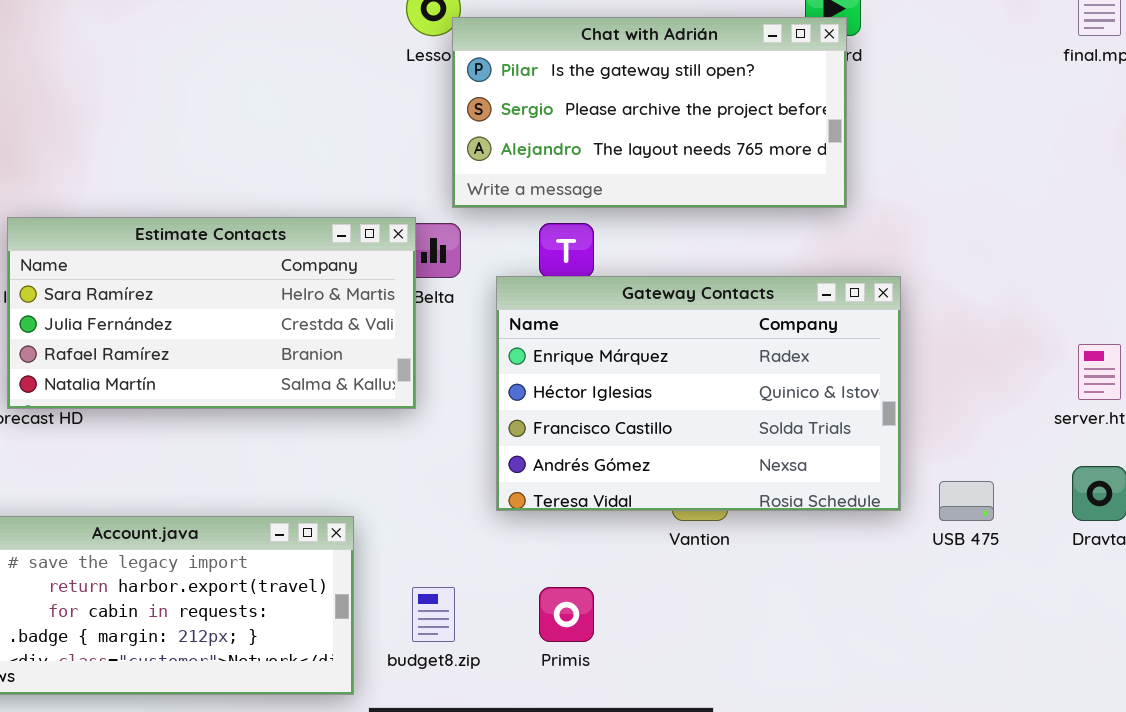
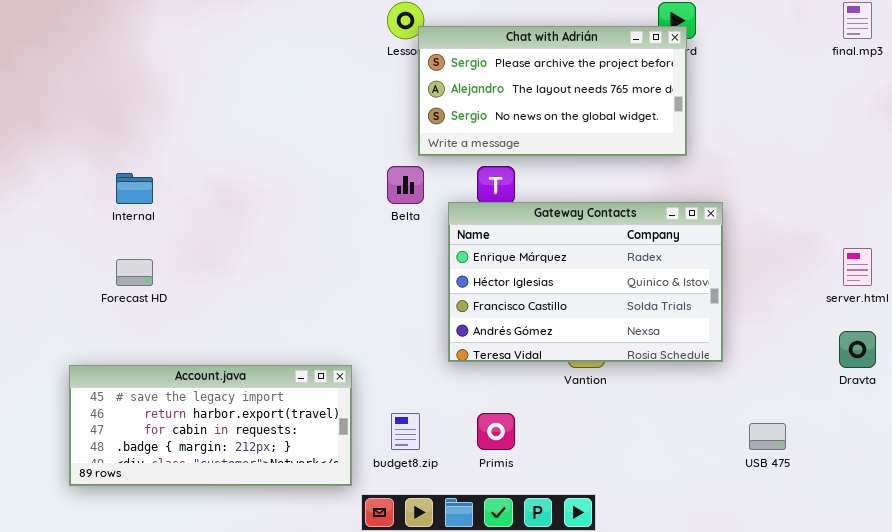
Chat with Adrián: [452,17,847,208] -> [418,26,687,156], scrolled down 1 row
Estimate Contacts: [7,217,416,409] -> none, closed
USB 475: [939,481,994,521] -> [749,423,786,450], moved

